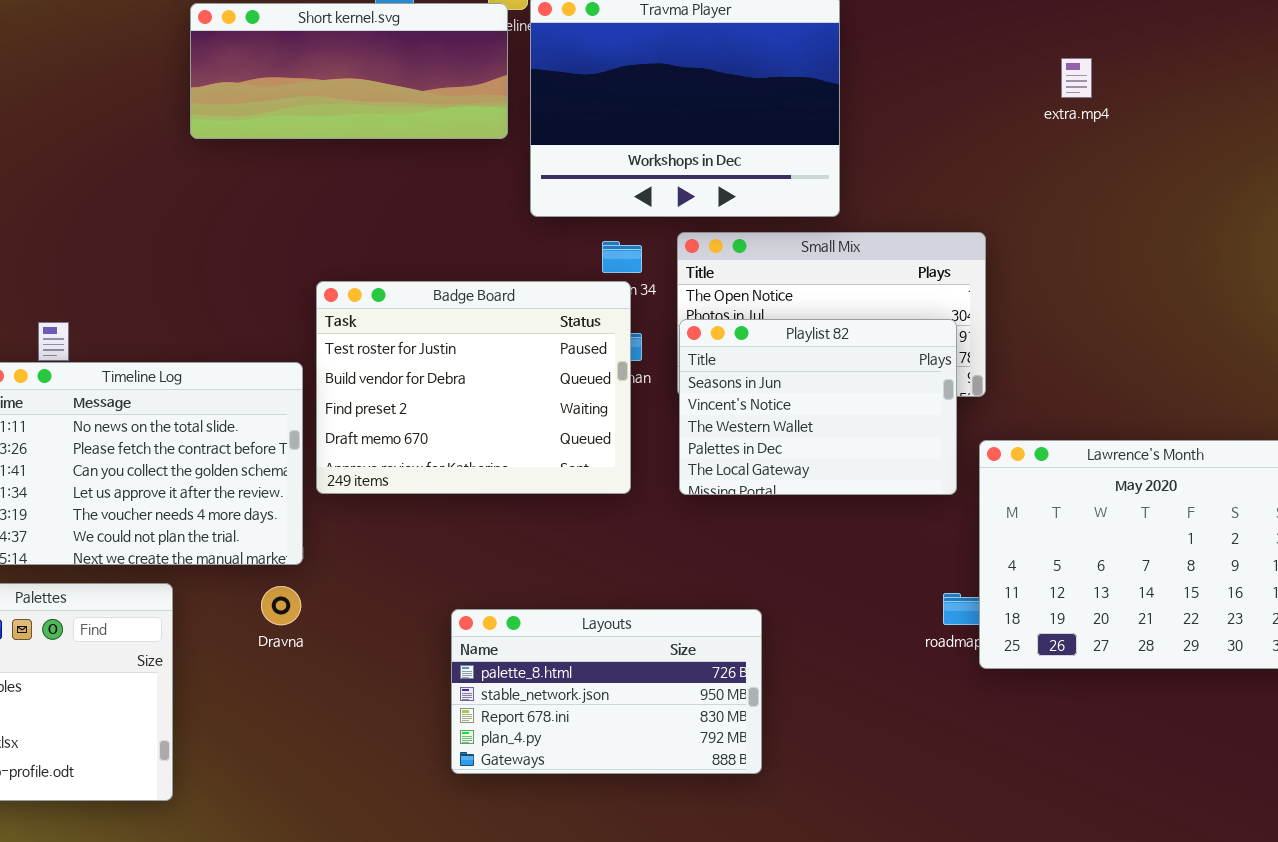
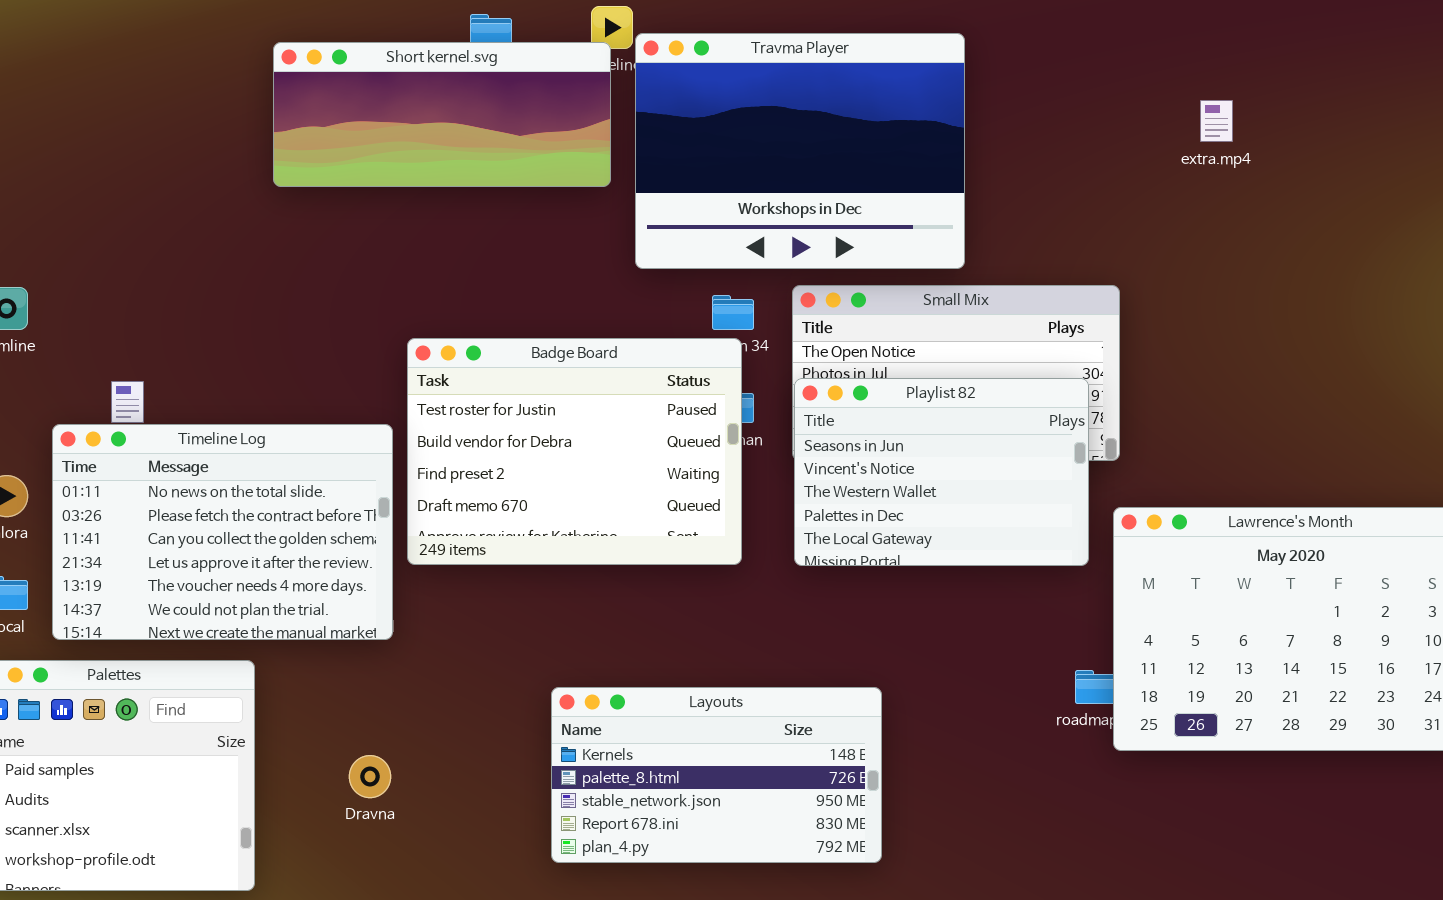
Dravna: [261,586,301,625] -> [349,755,391,798], moved
Layouts: [451,609,762,774] -> [551,687,882,863], scrolled up 1 row

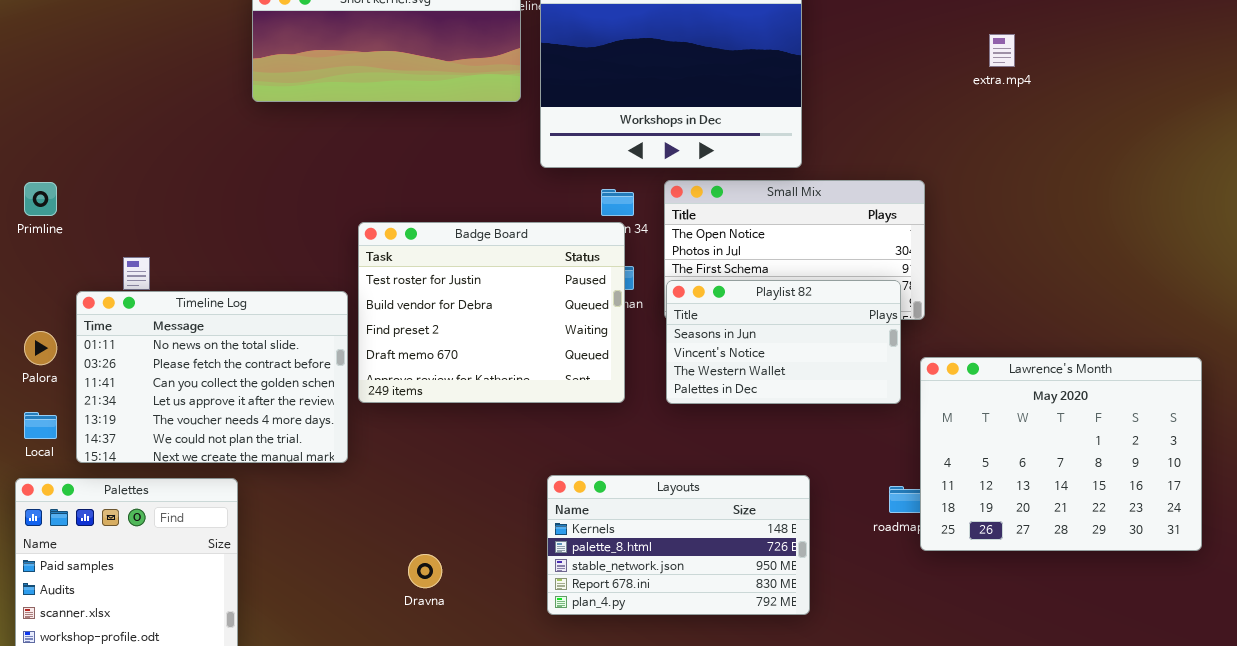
Playlist 82: [794,378,1089,566] -> [666,280,901,404], resized
Layouts: [551,687,882,863] -> [547,475,810,615], moved
Dravna: [349,755,391,798] -> [408,554,442,588], moved

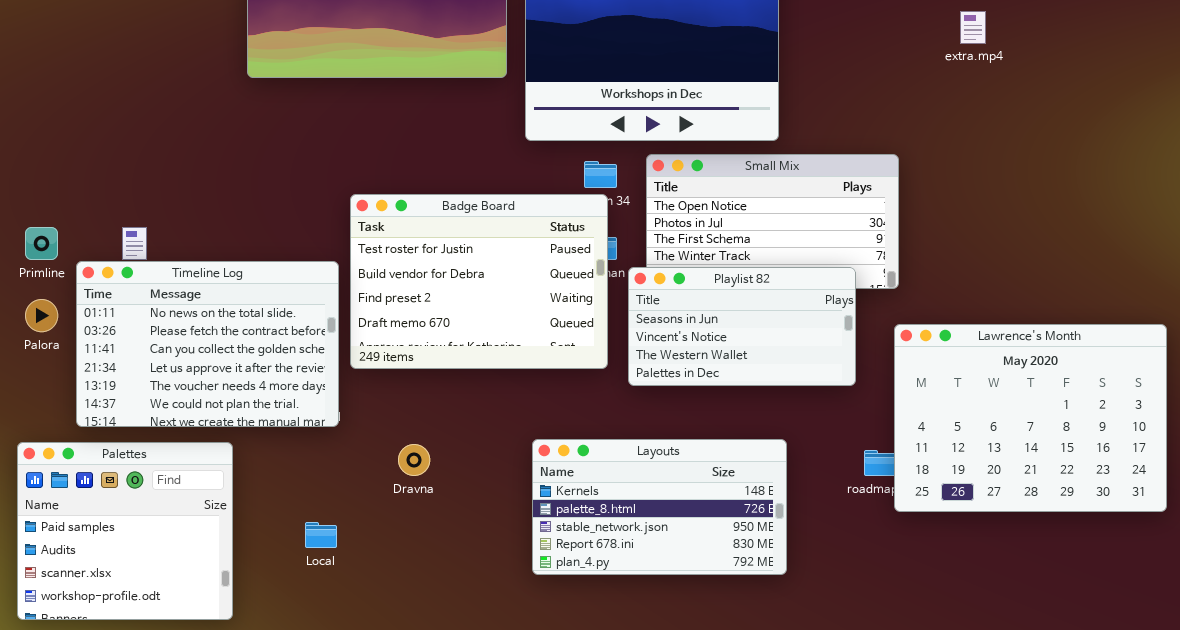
Primline: [24,182,57,216] -> [25,227,58,260], moved
Playlist 82: [666,280,901,404] -> [628,267,856,386], moved
Local: [24,412,57,439] -> [305,522,337,548], moved
Dravna: [408,554,442,588] -> [398,444,430,476], moved

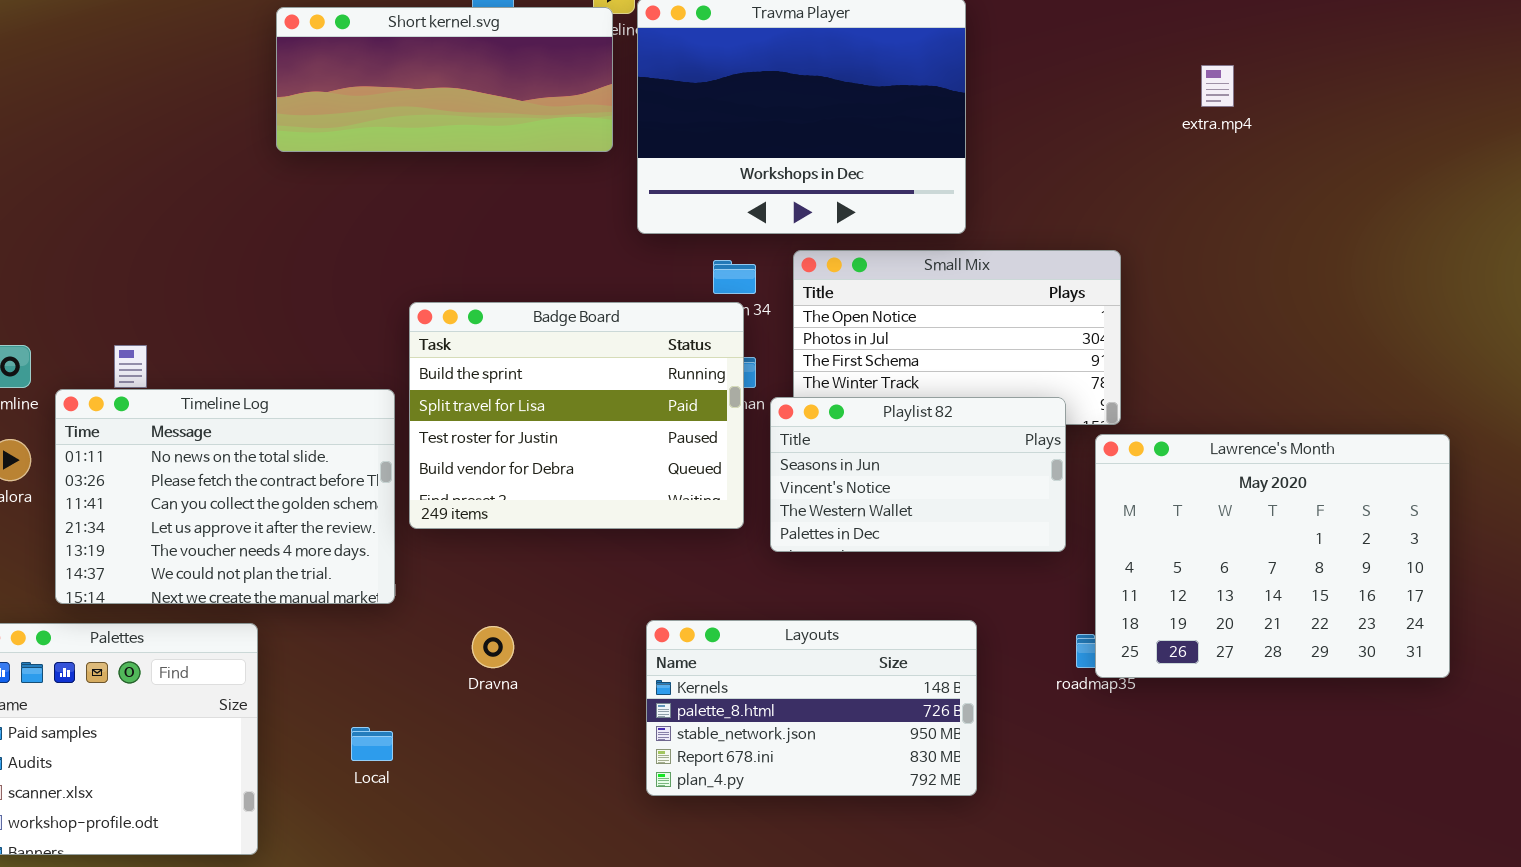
Badge Board: [350,194,608,369] -> [409,302,744,529], scrolled up 2 rows
Lawrence's Month: [894,324,1167,512] -> [1095,434,1450,678], moved

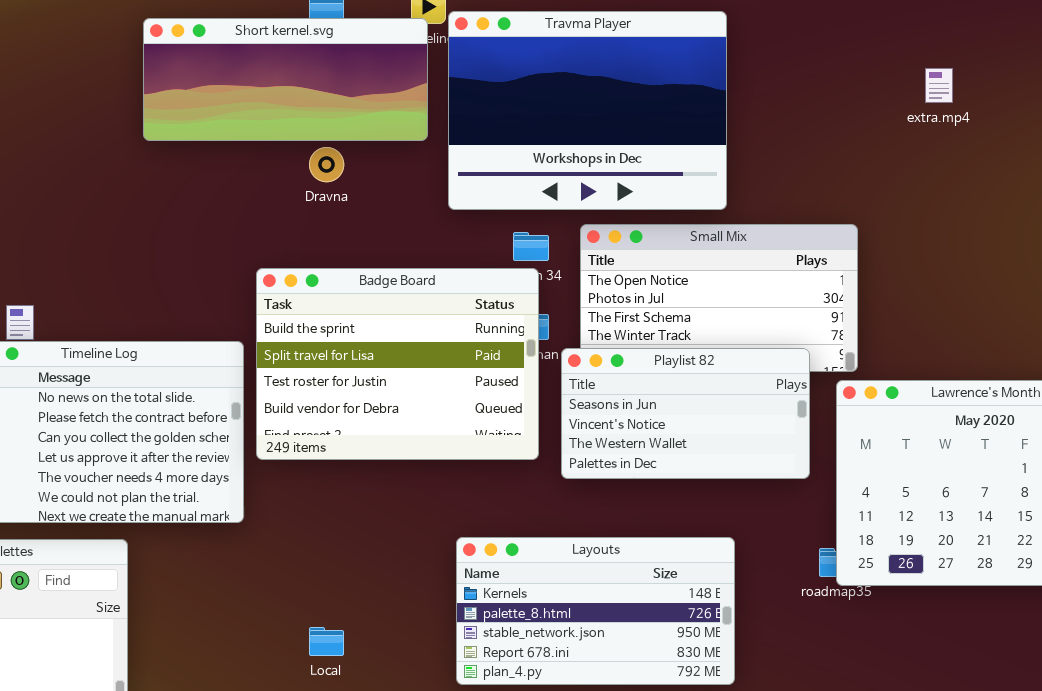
Dravna: [472,626,514,668] -> [309,147,344,182], moved
Local: [351,727,393,761] -> [309,627,344,656], moved

